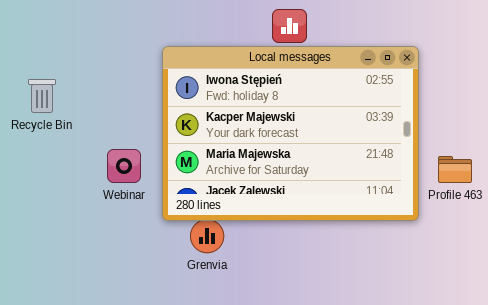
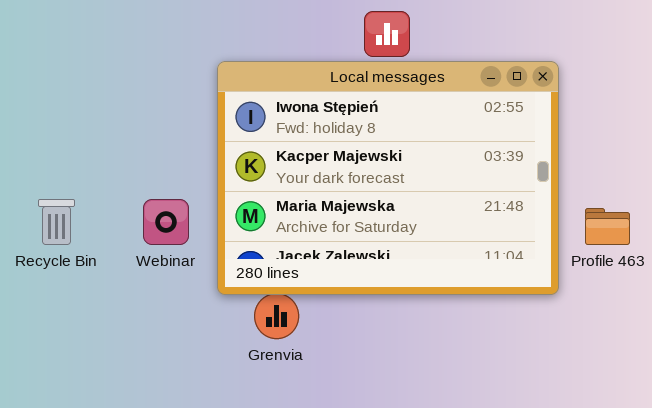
Recycle Bin: [28,79,56,113] -> [38,199,75,245], moved

